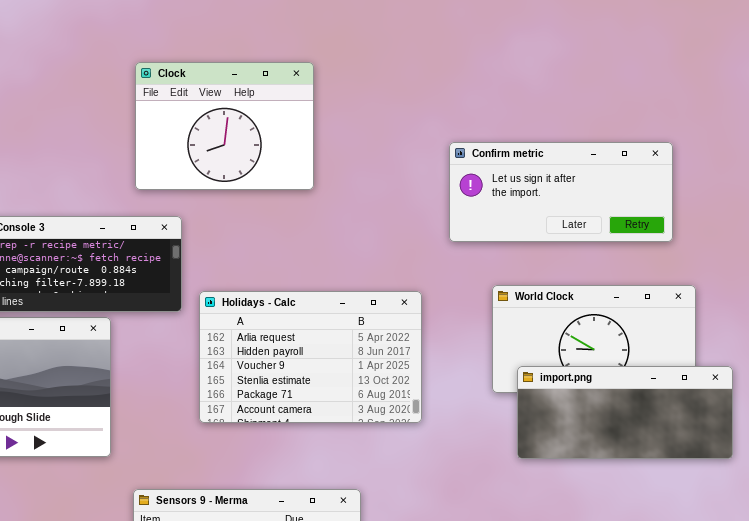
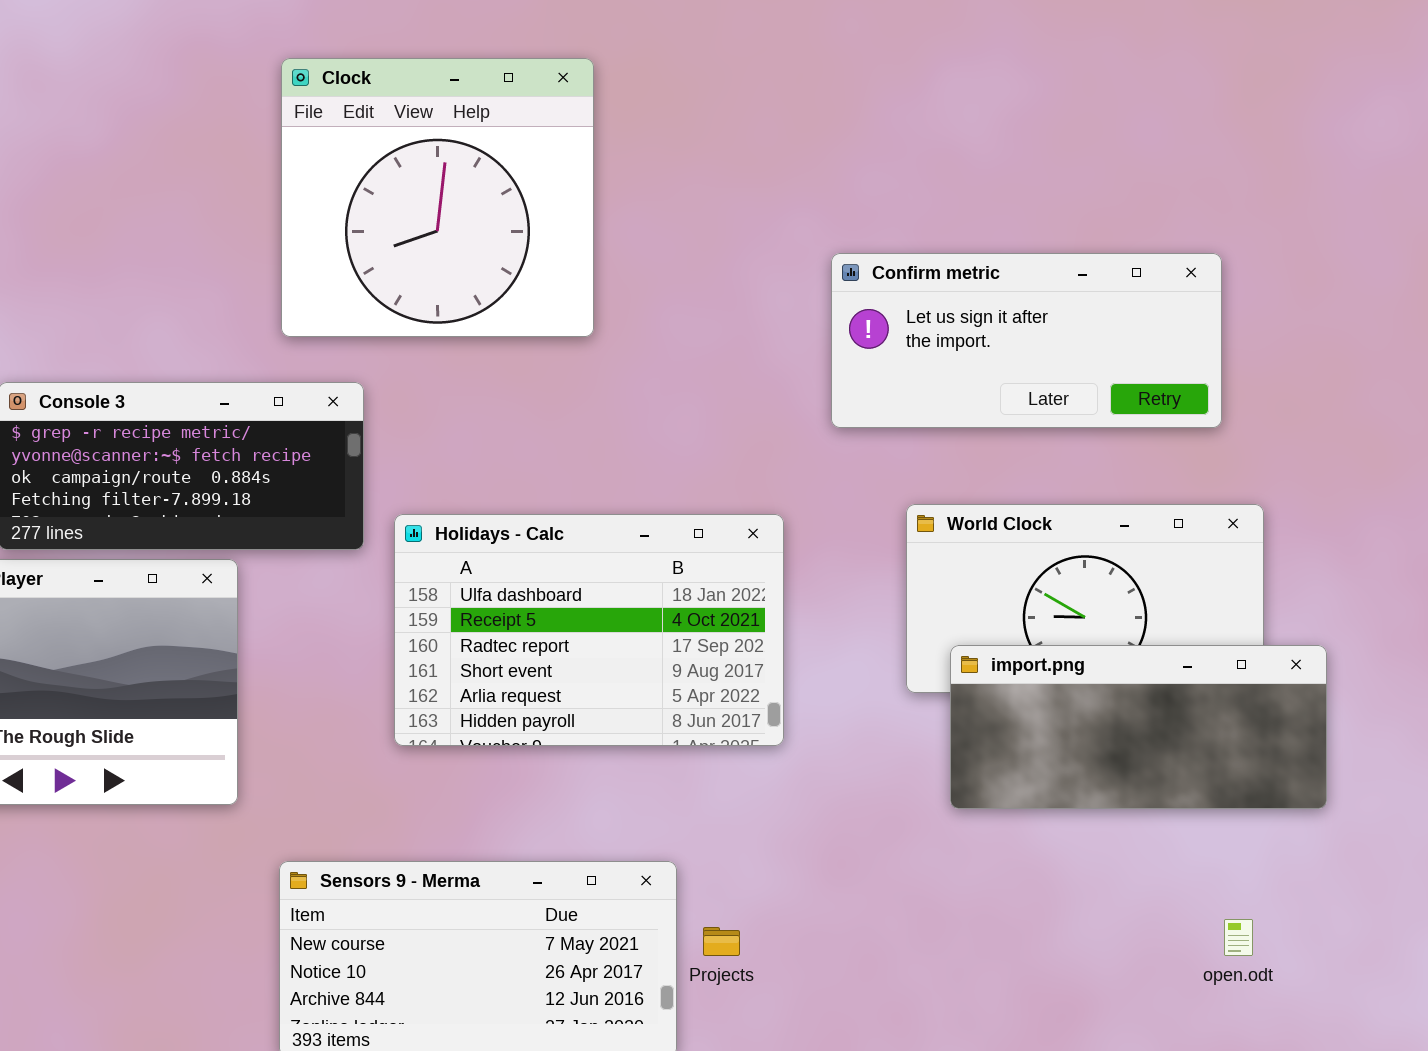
Clock: [135,62,314,190] -> [281,58,594,337], resized
Holidays - Calc: [199,291,422,423] -> [394,514,784,746], scrolled up 4 rows

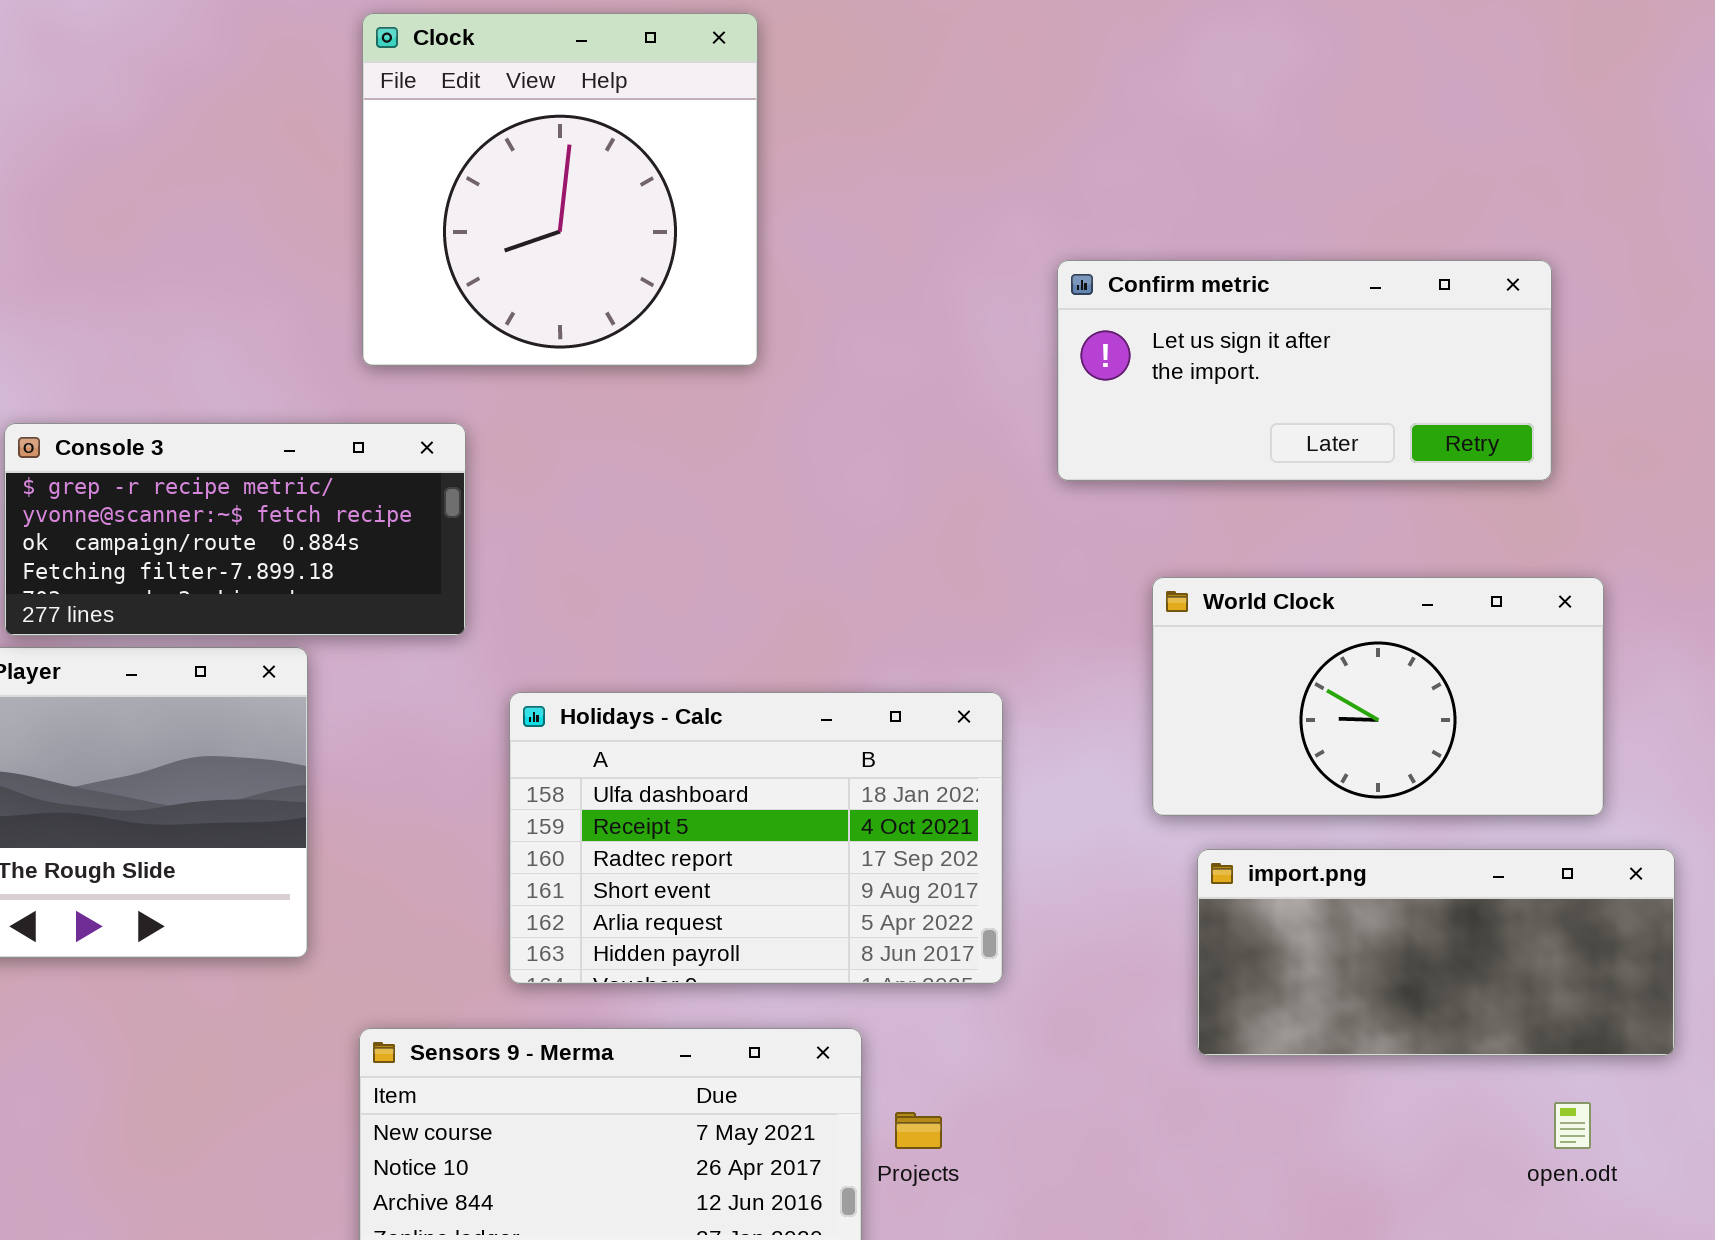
Holidays - Calc: [394,514,784,746] -> [509,692,1003,984], moved
import.png: [950,645,1327,809] -> [1197,849,1675,1056], moved

